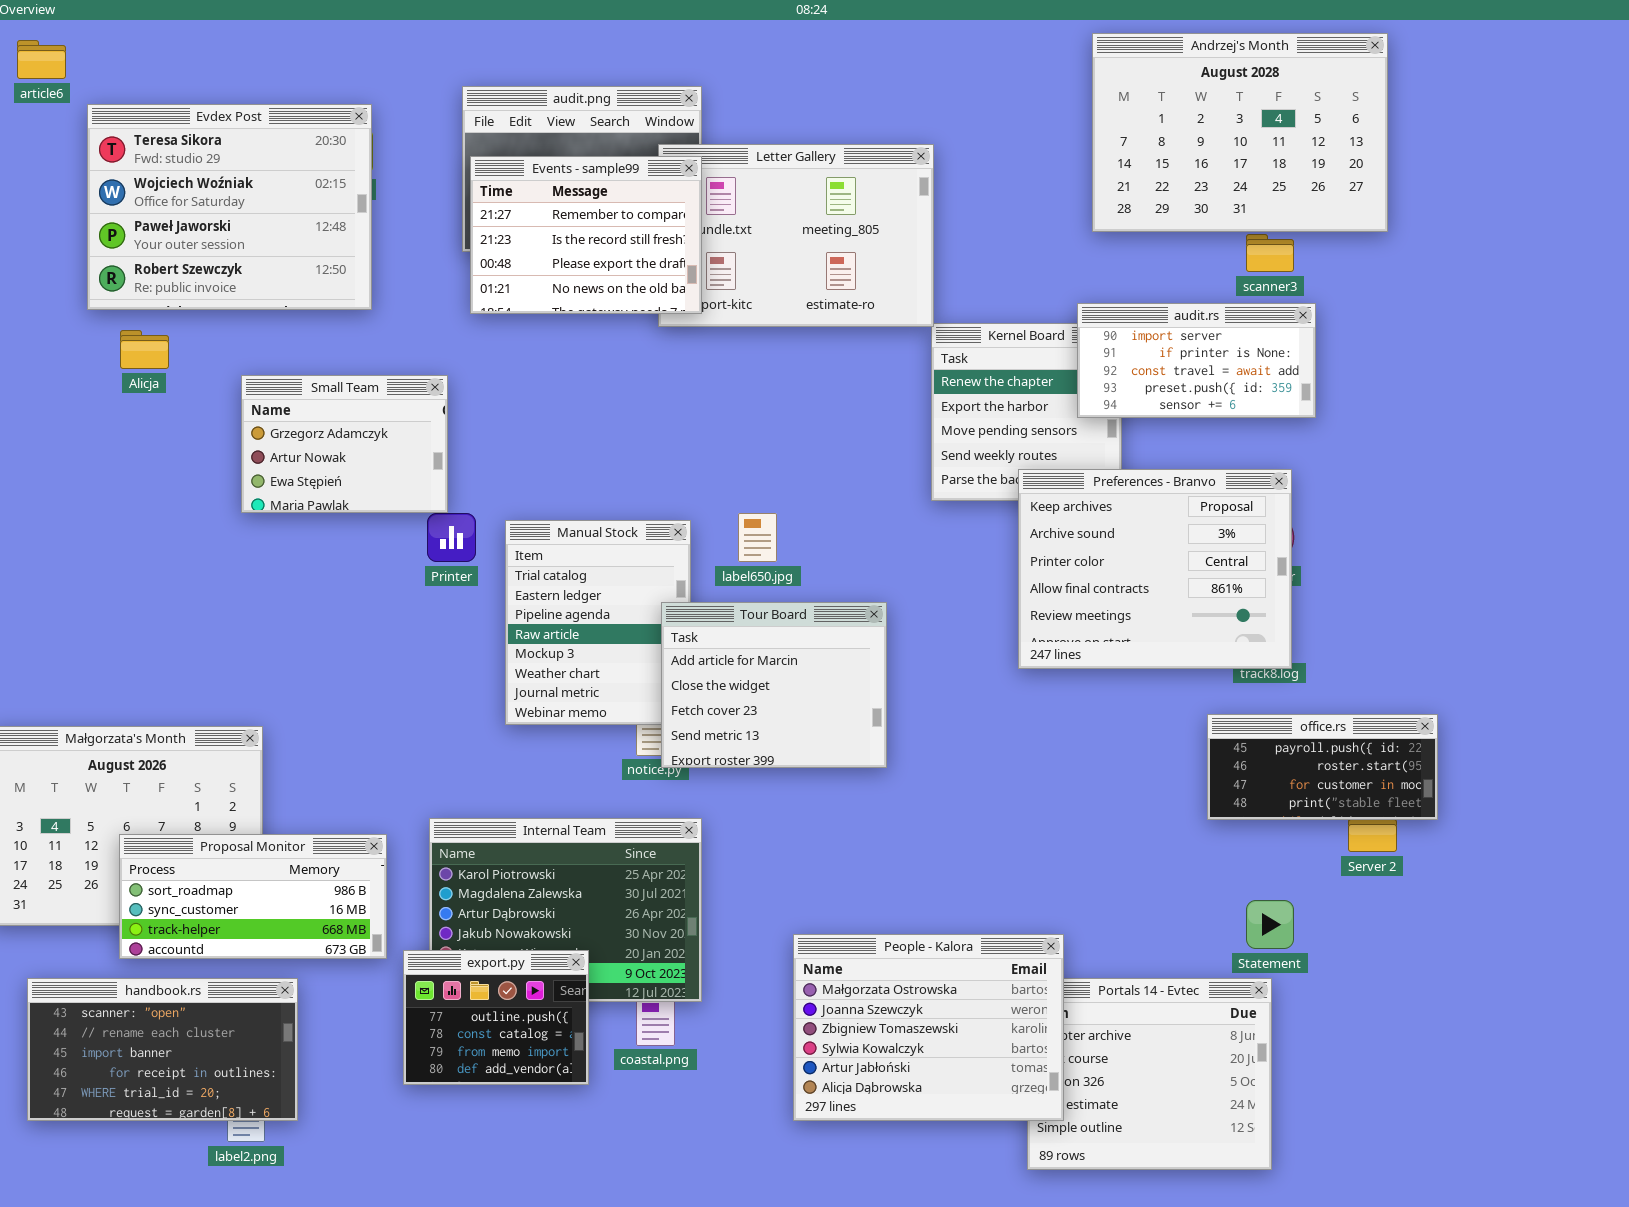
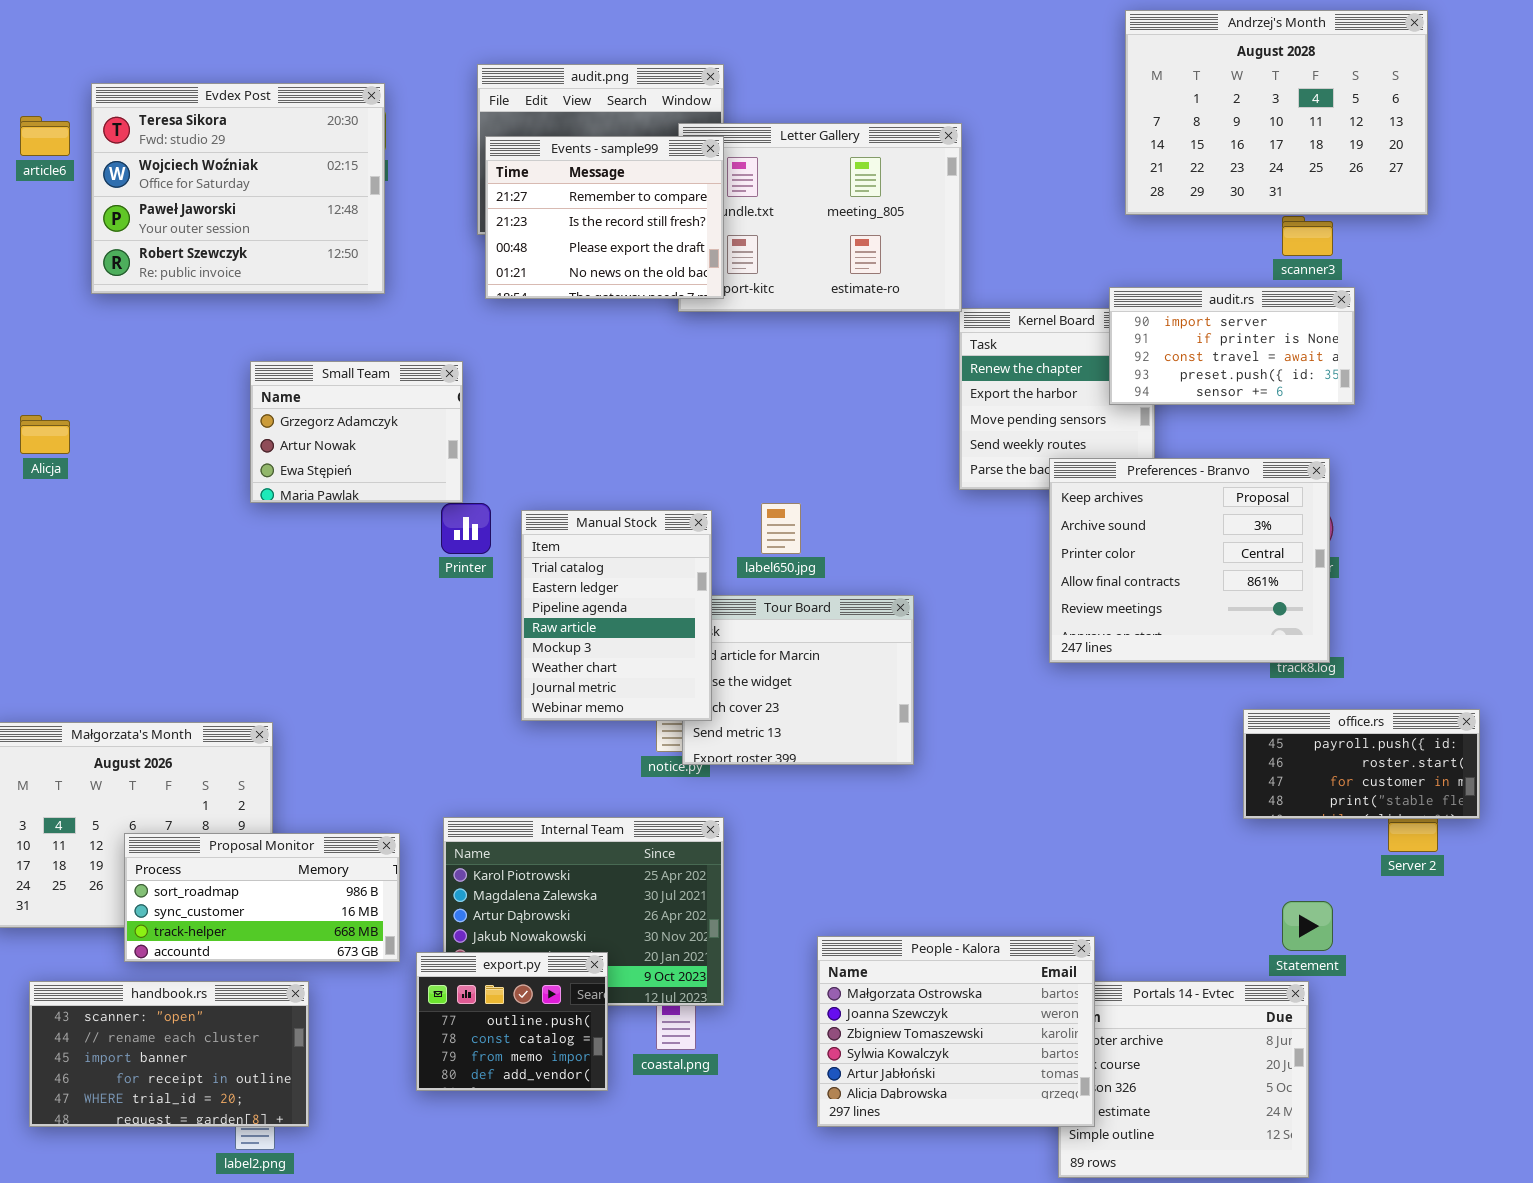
article6: [17,40,66,79] -> [20,116,70,156], moved
Alicja: [120,330,169,369] -> [20,415,70,454], moved
Manual Stock: [505,520,691,725] -> [521,510,712,721], raised

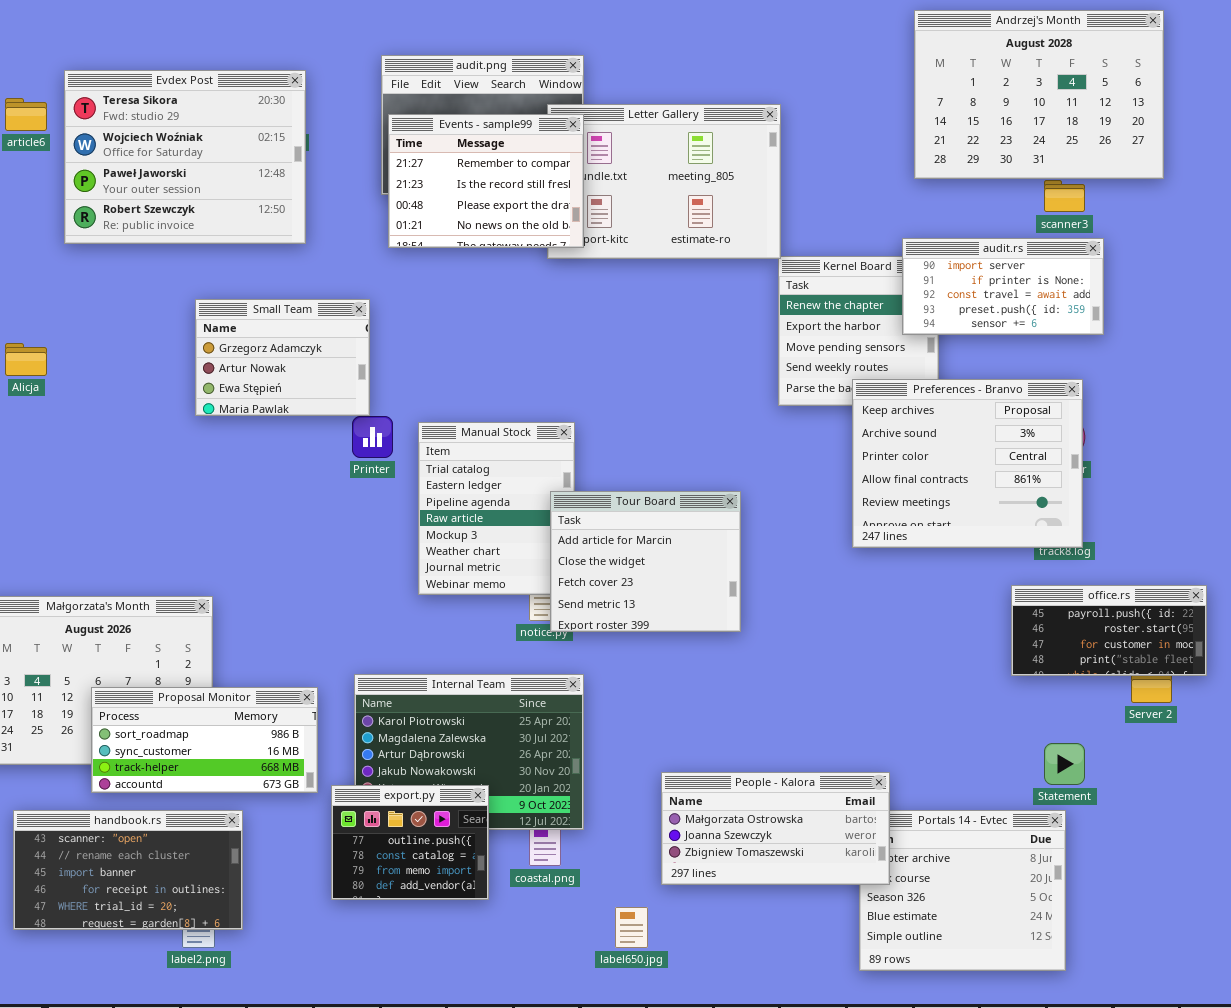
label650.jpg: [761,503,801,554] -> [615,907,648,948], moved
Tour Board: [682,595,914,765] -> [550,491,741,632], raised
People - Kalora: [817,936,1095,1127] -> [661,772,890,885], resized

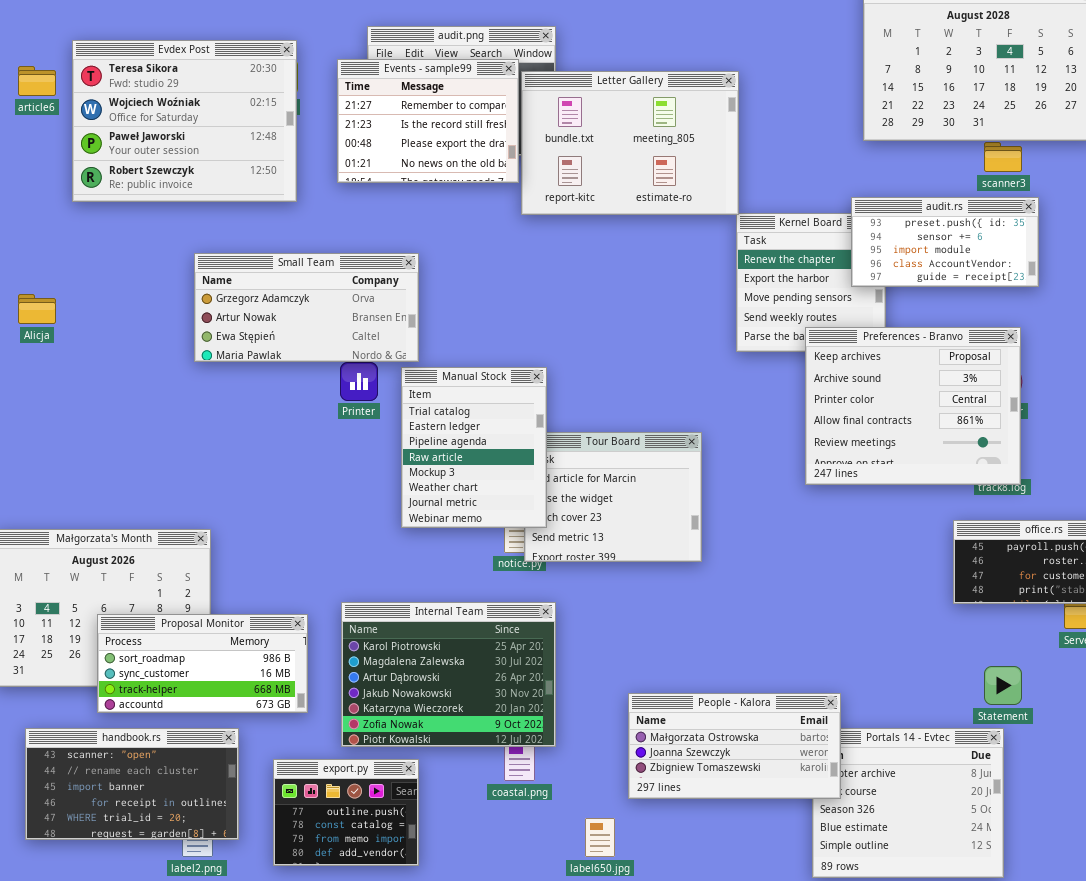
Events - sample99: [388,114,584,248] -> [337,59,519,183], moved
audit.rs: [902,238,1104,335] -> [851,197,1039,287], scrolled down 3 rows
Small Team: [195,299,370,416] -> [194,253,419,362], resized
Manual Stock: [418,422,575,595] -> [401,367,547,528], raised
export.py: [331,785,489,900] -> [273,759,419,866], moved

